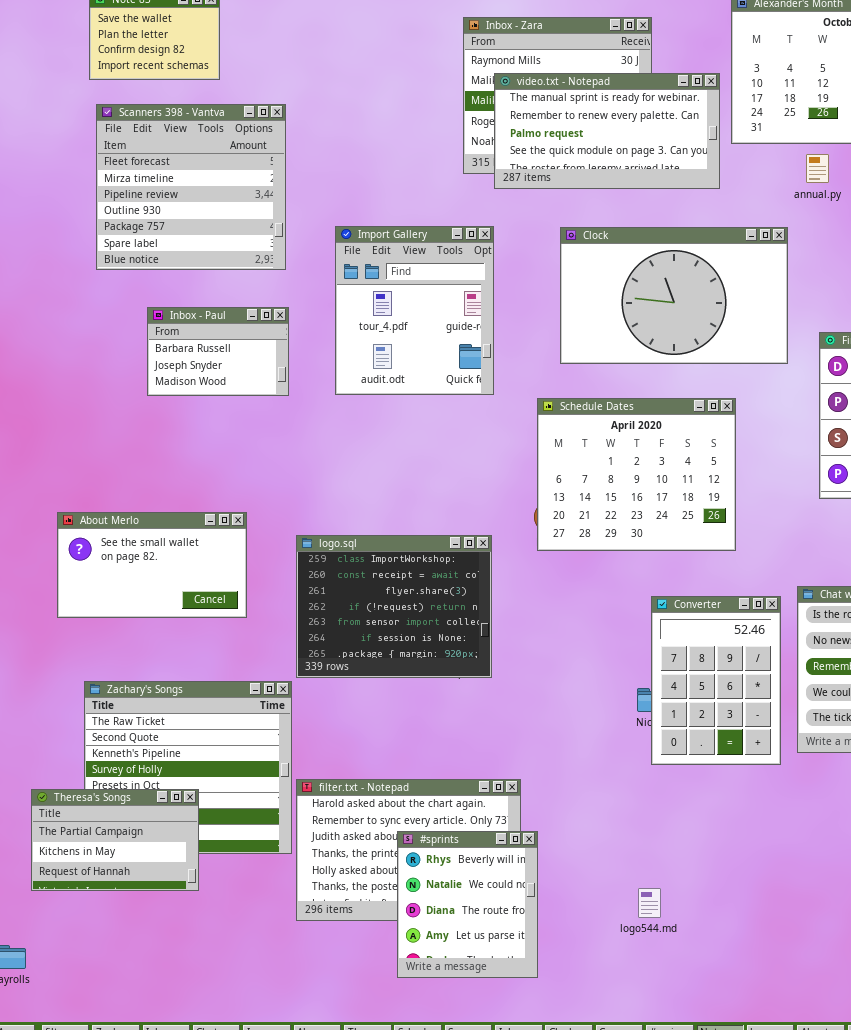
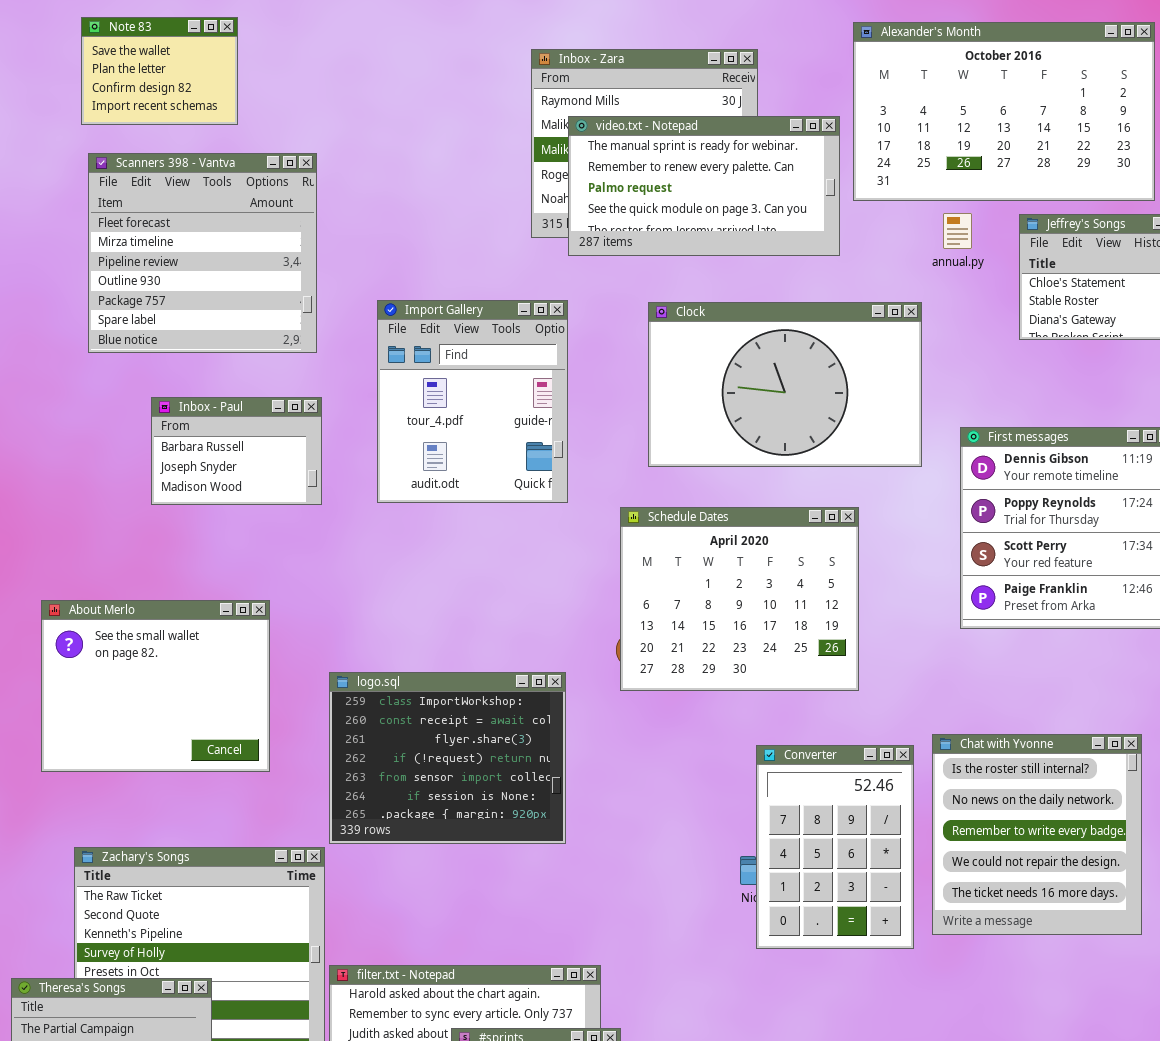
About Merlo: [57,512,247,618] -> [41,600,270,772], resized

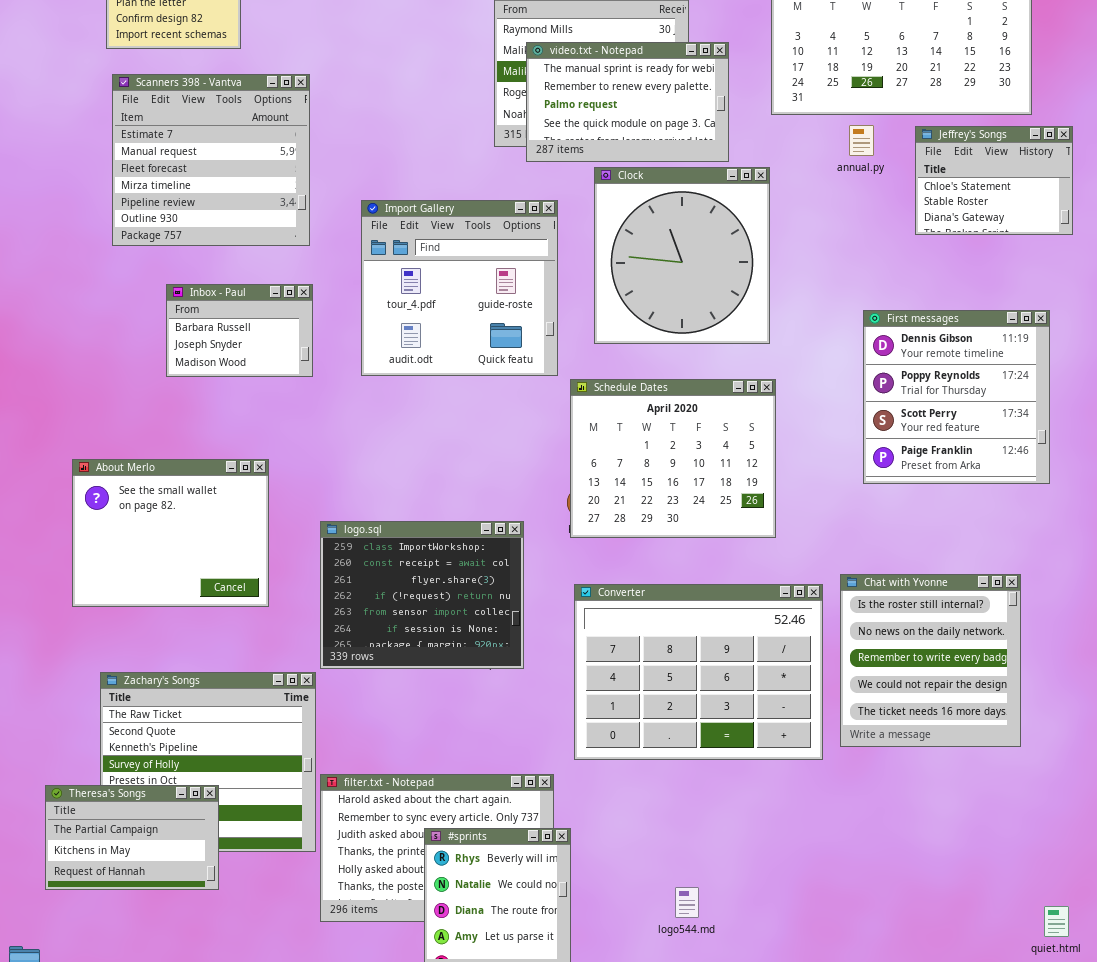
video.txt - Notepad: [568,116,840,256] -> [526,42,729,162], resized
Scanners 398 - Vantva: [88,153,317,353] -> [112,74,310,246], scrolled up 2 rows
Import Gallery: [377,300,568,503] -> [361,200,558,376], resized
Clock: [648,302,922,467] -> [594,167,770,344], resized
Converter: [756,745,914,949] -> [574,584,823,760], resized

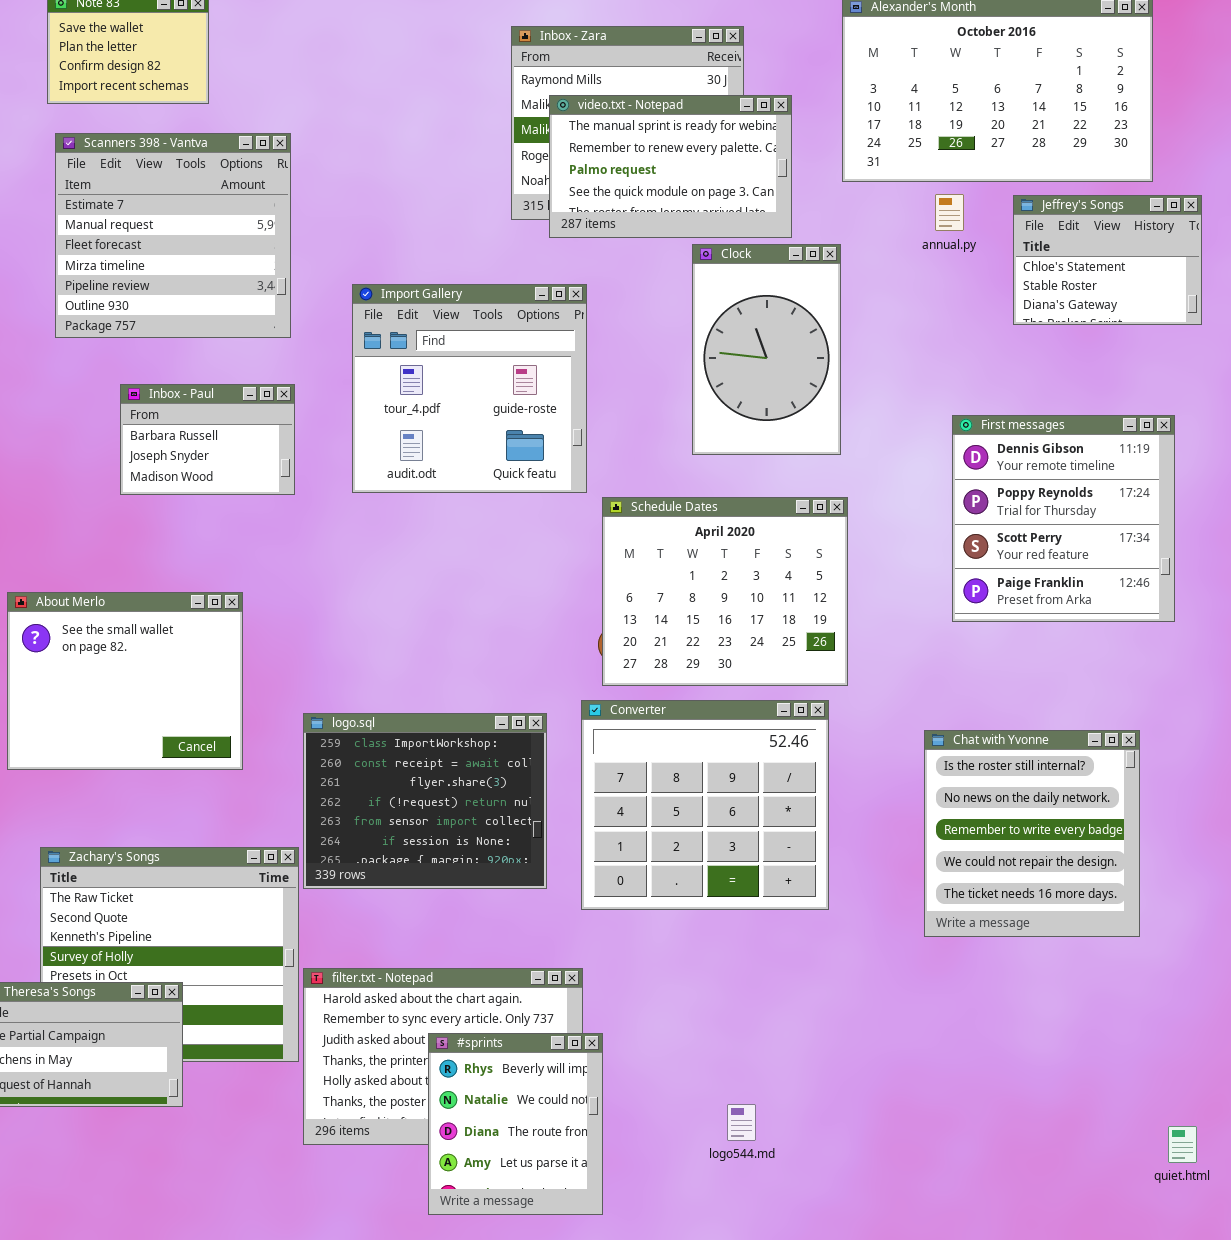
Clock: [594,167,770,344] -> [692,244,841,455], resized
logo.sql: [320,521,524,669] -> [303,713,547,889], moved
Converter: [574,584,823,760] -> [581,700,829,910], moved, resized

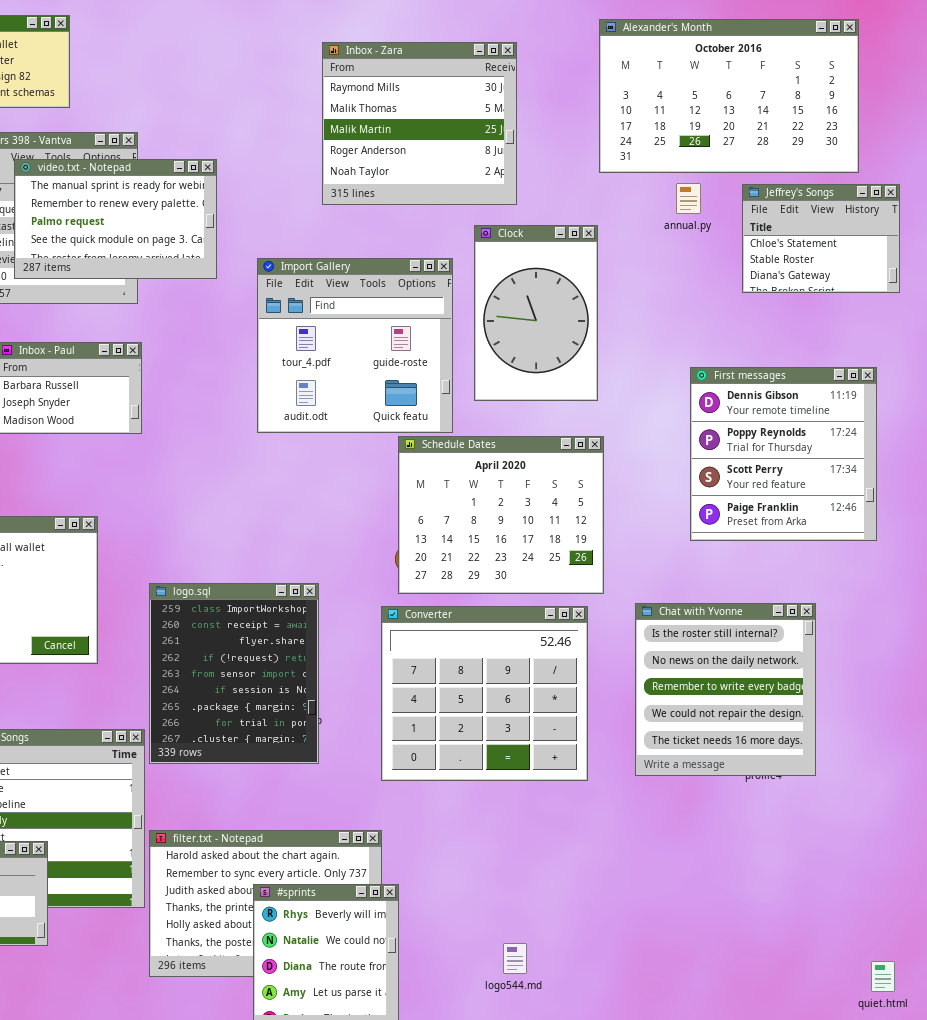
video.txt - Notepad: [549,95,792,238] -> [14,159,217,279], moved
Import Gallery: [352,284,587,493] -> [257,258,453,433], moved
logo.sql: [303,713,547,889] -> [149,583,319,764], resized
Chat with Yvonne: [924,730,1140,937] -> [635,603,816,776], moved

